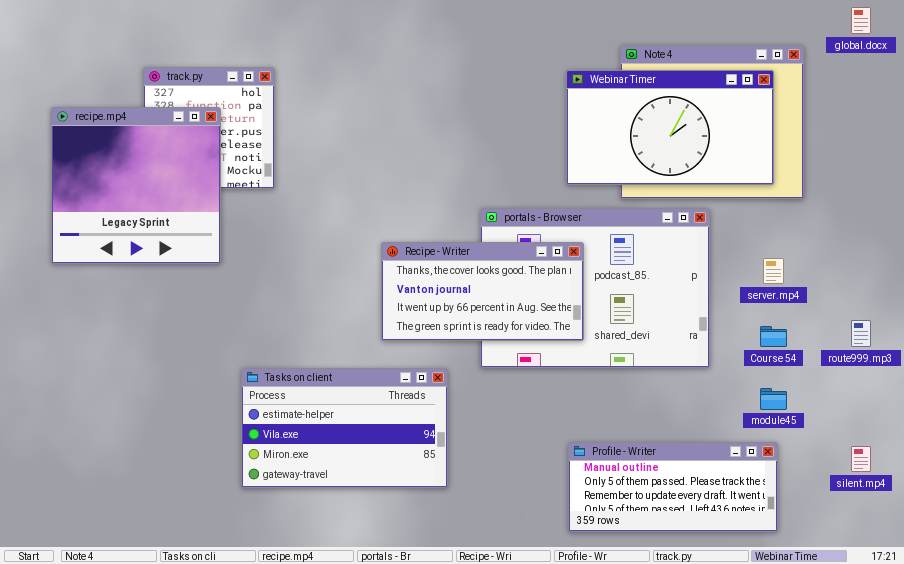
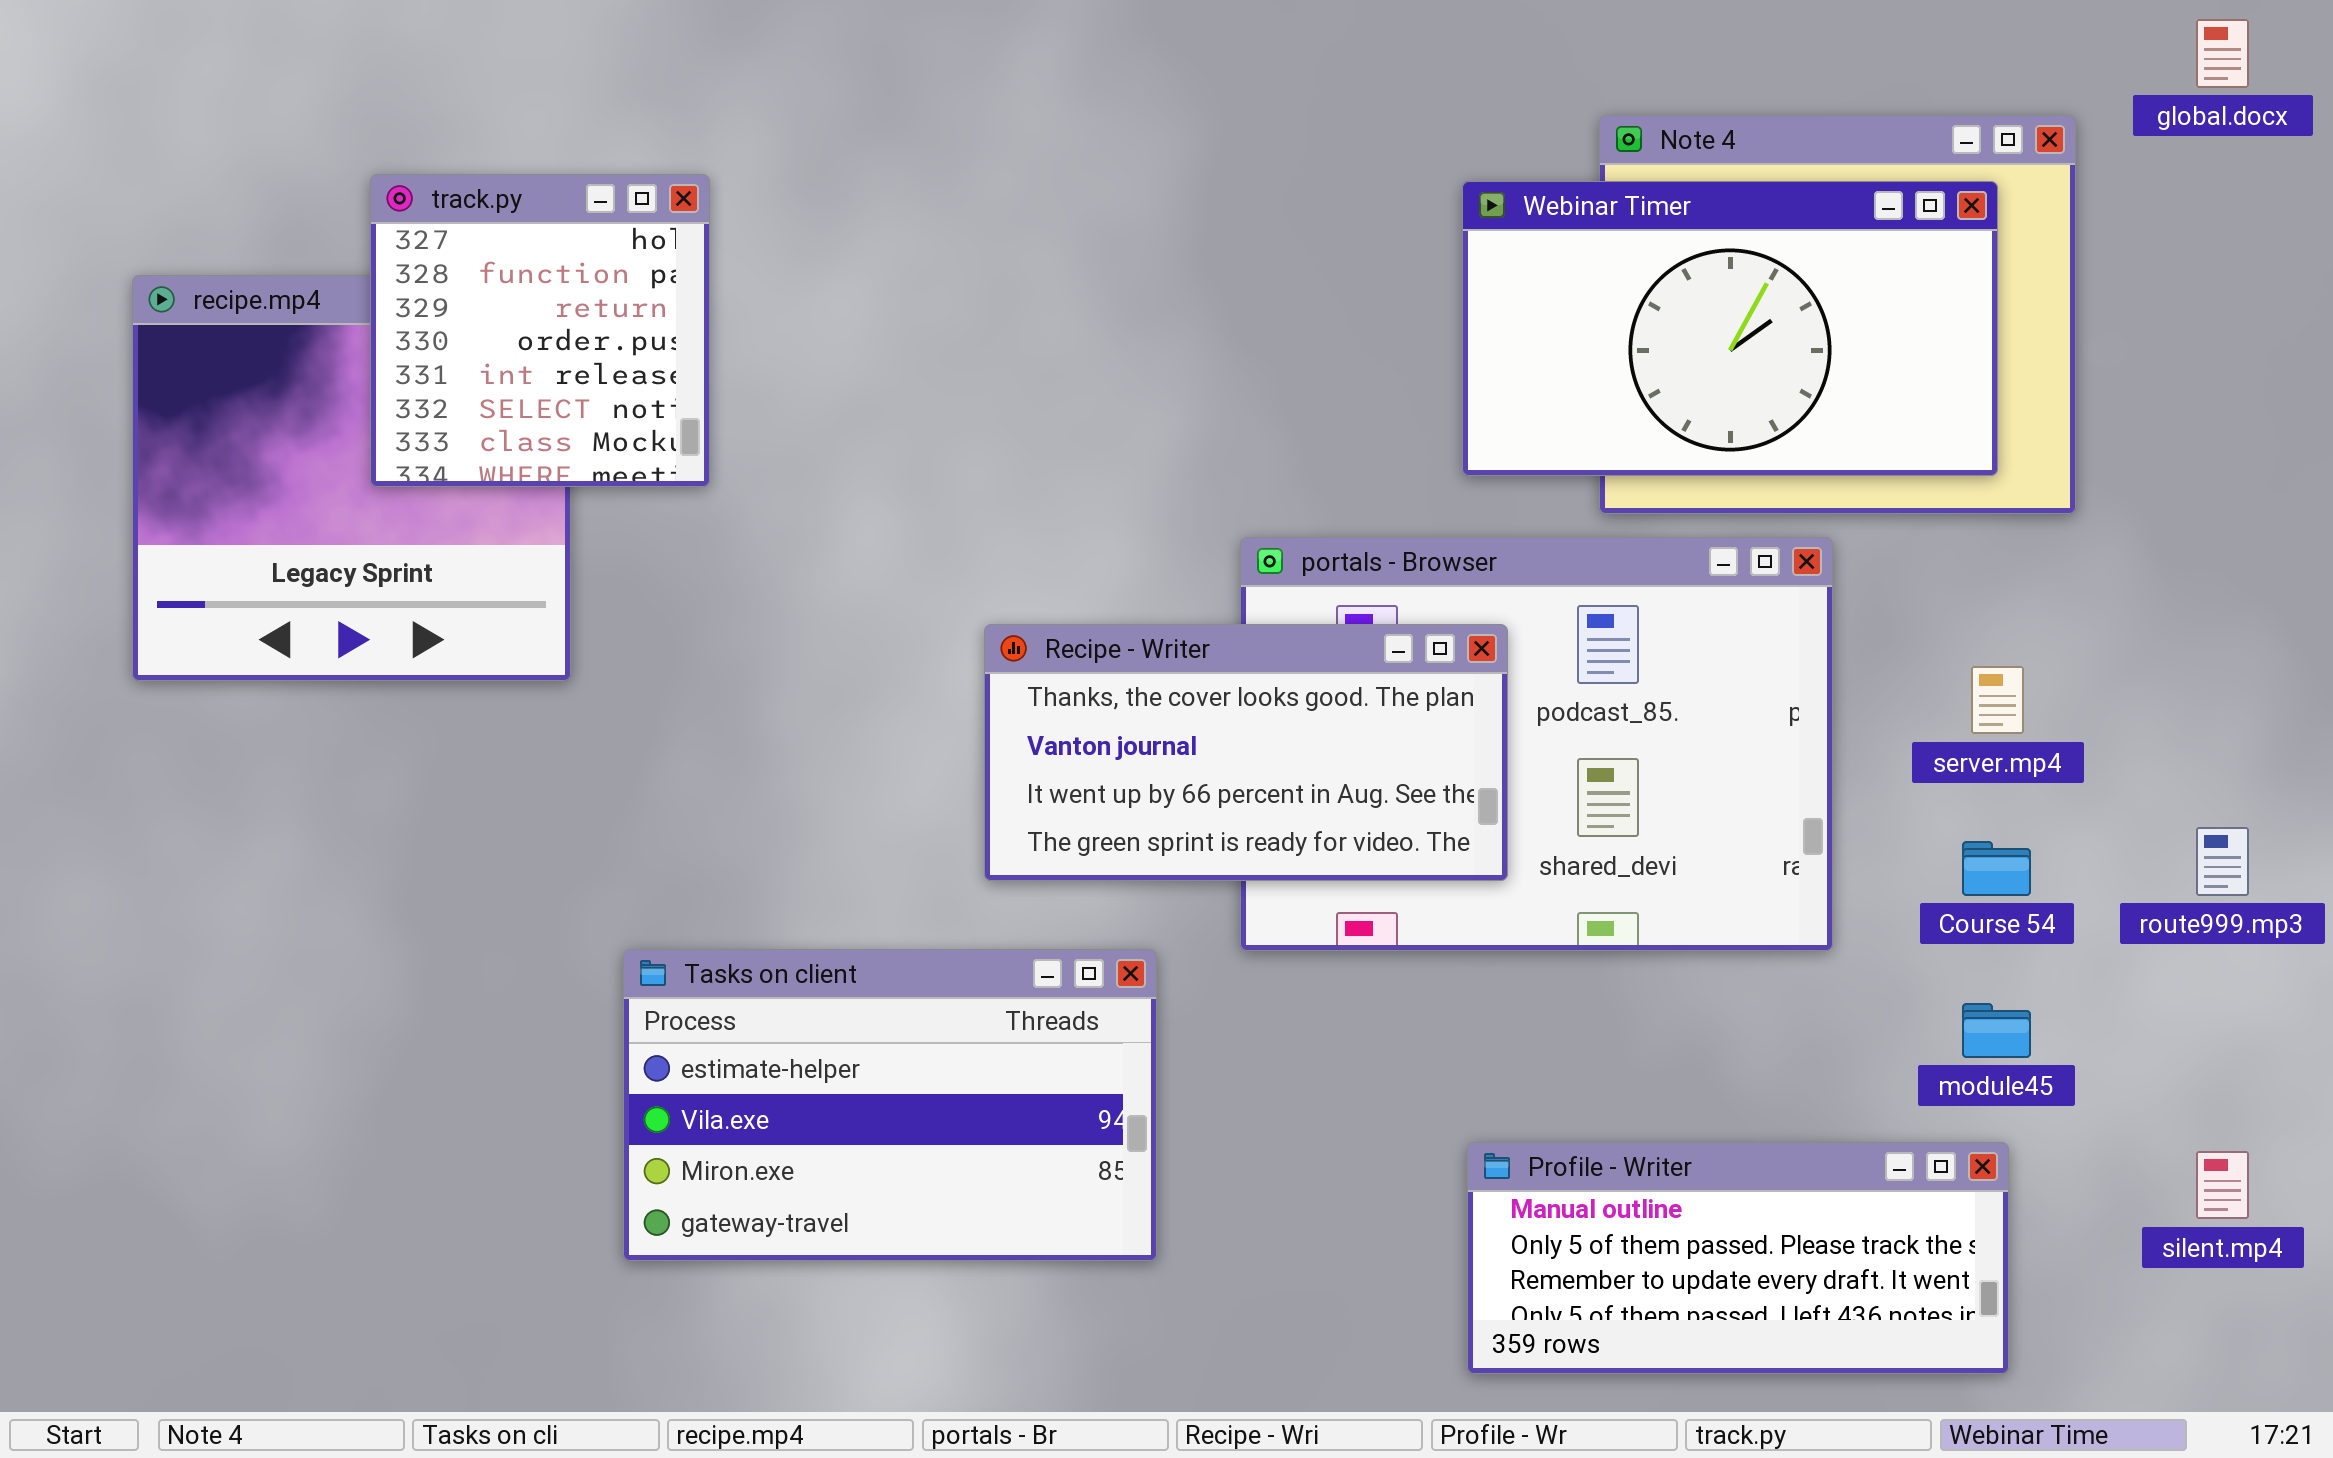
track.py: [143,67,275,189] -> [370,174,710,487], raised

